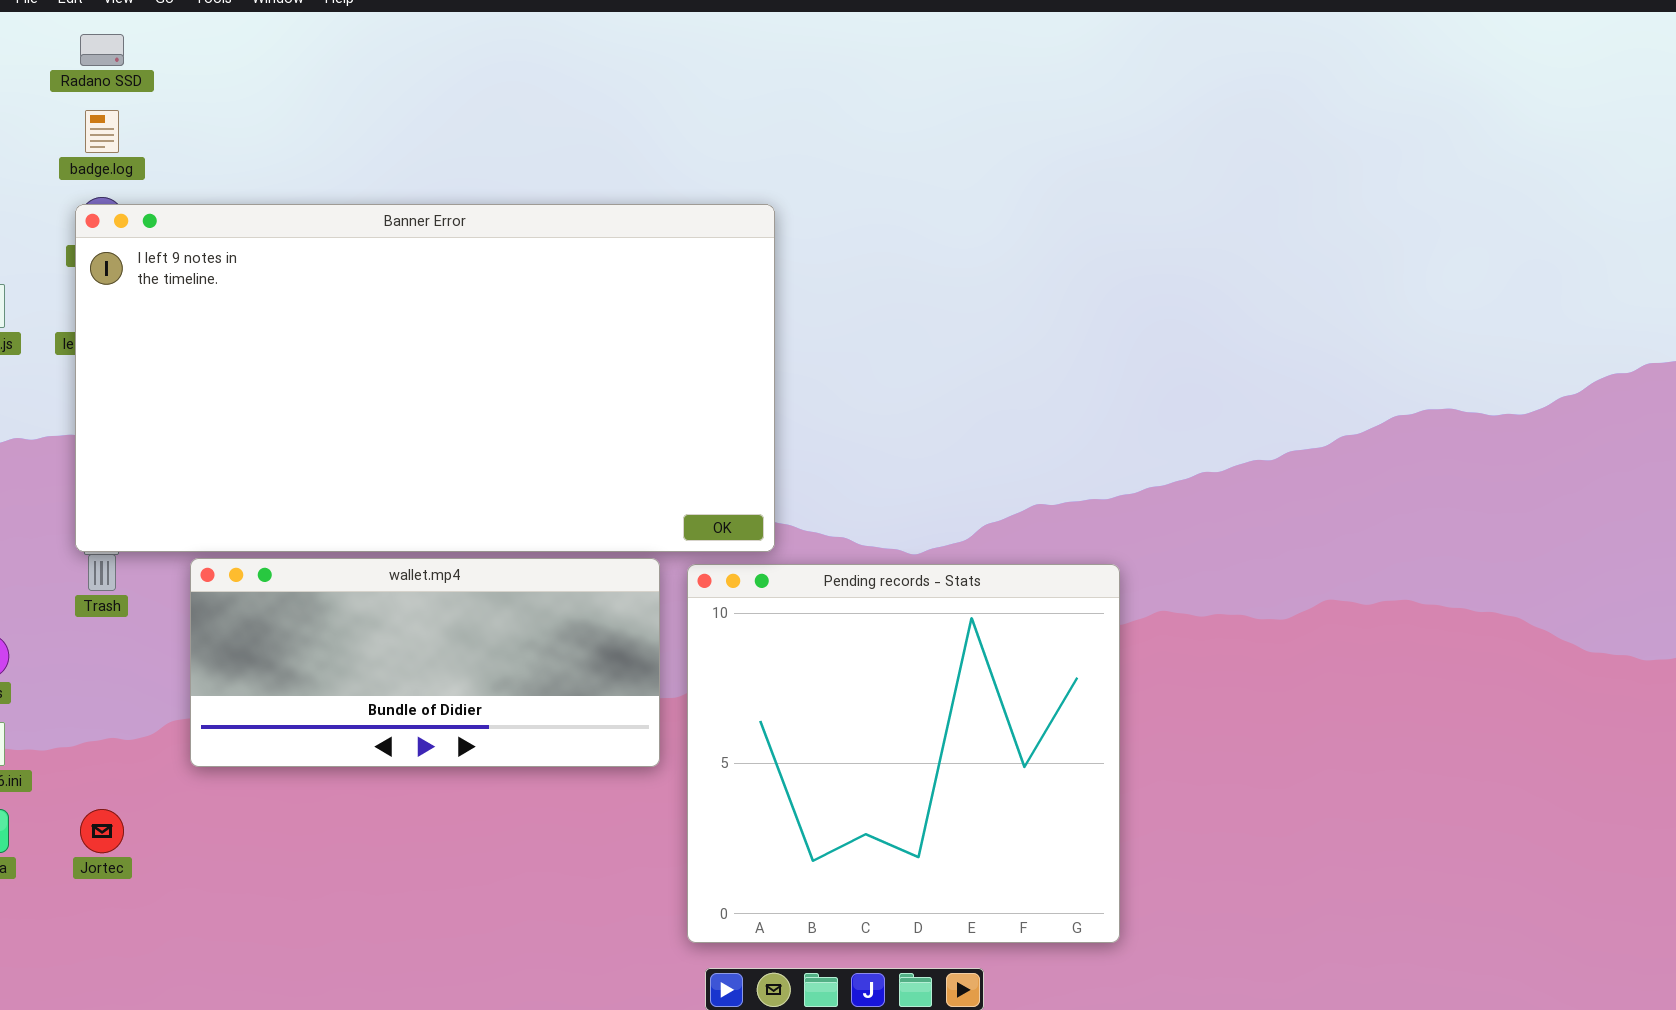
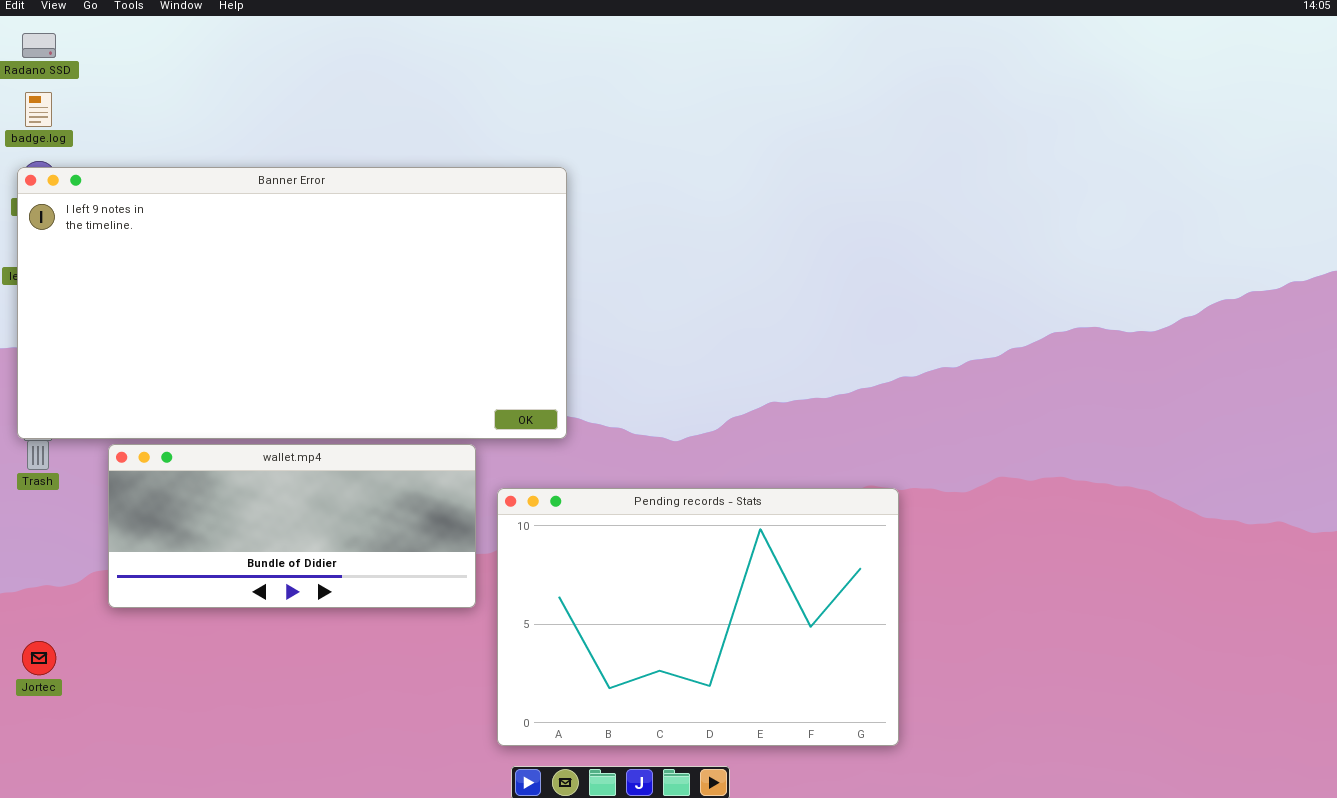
Pending records - Stats: [687,564,1120,943] -> [497,488,899,746], resized

